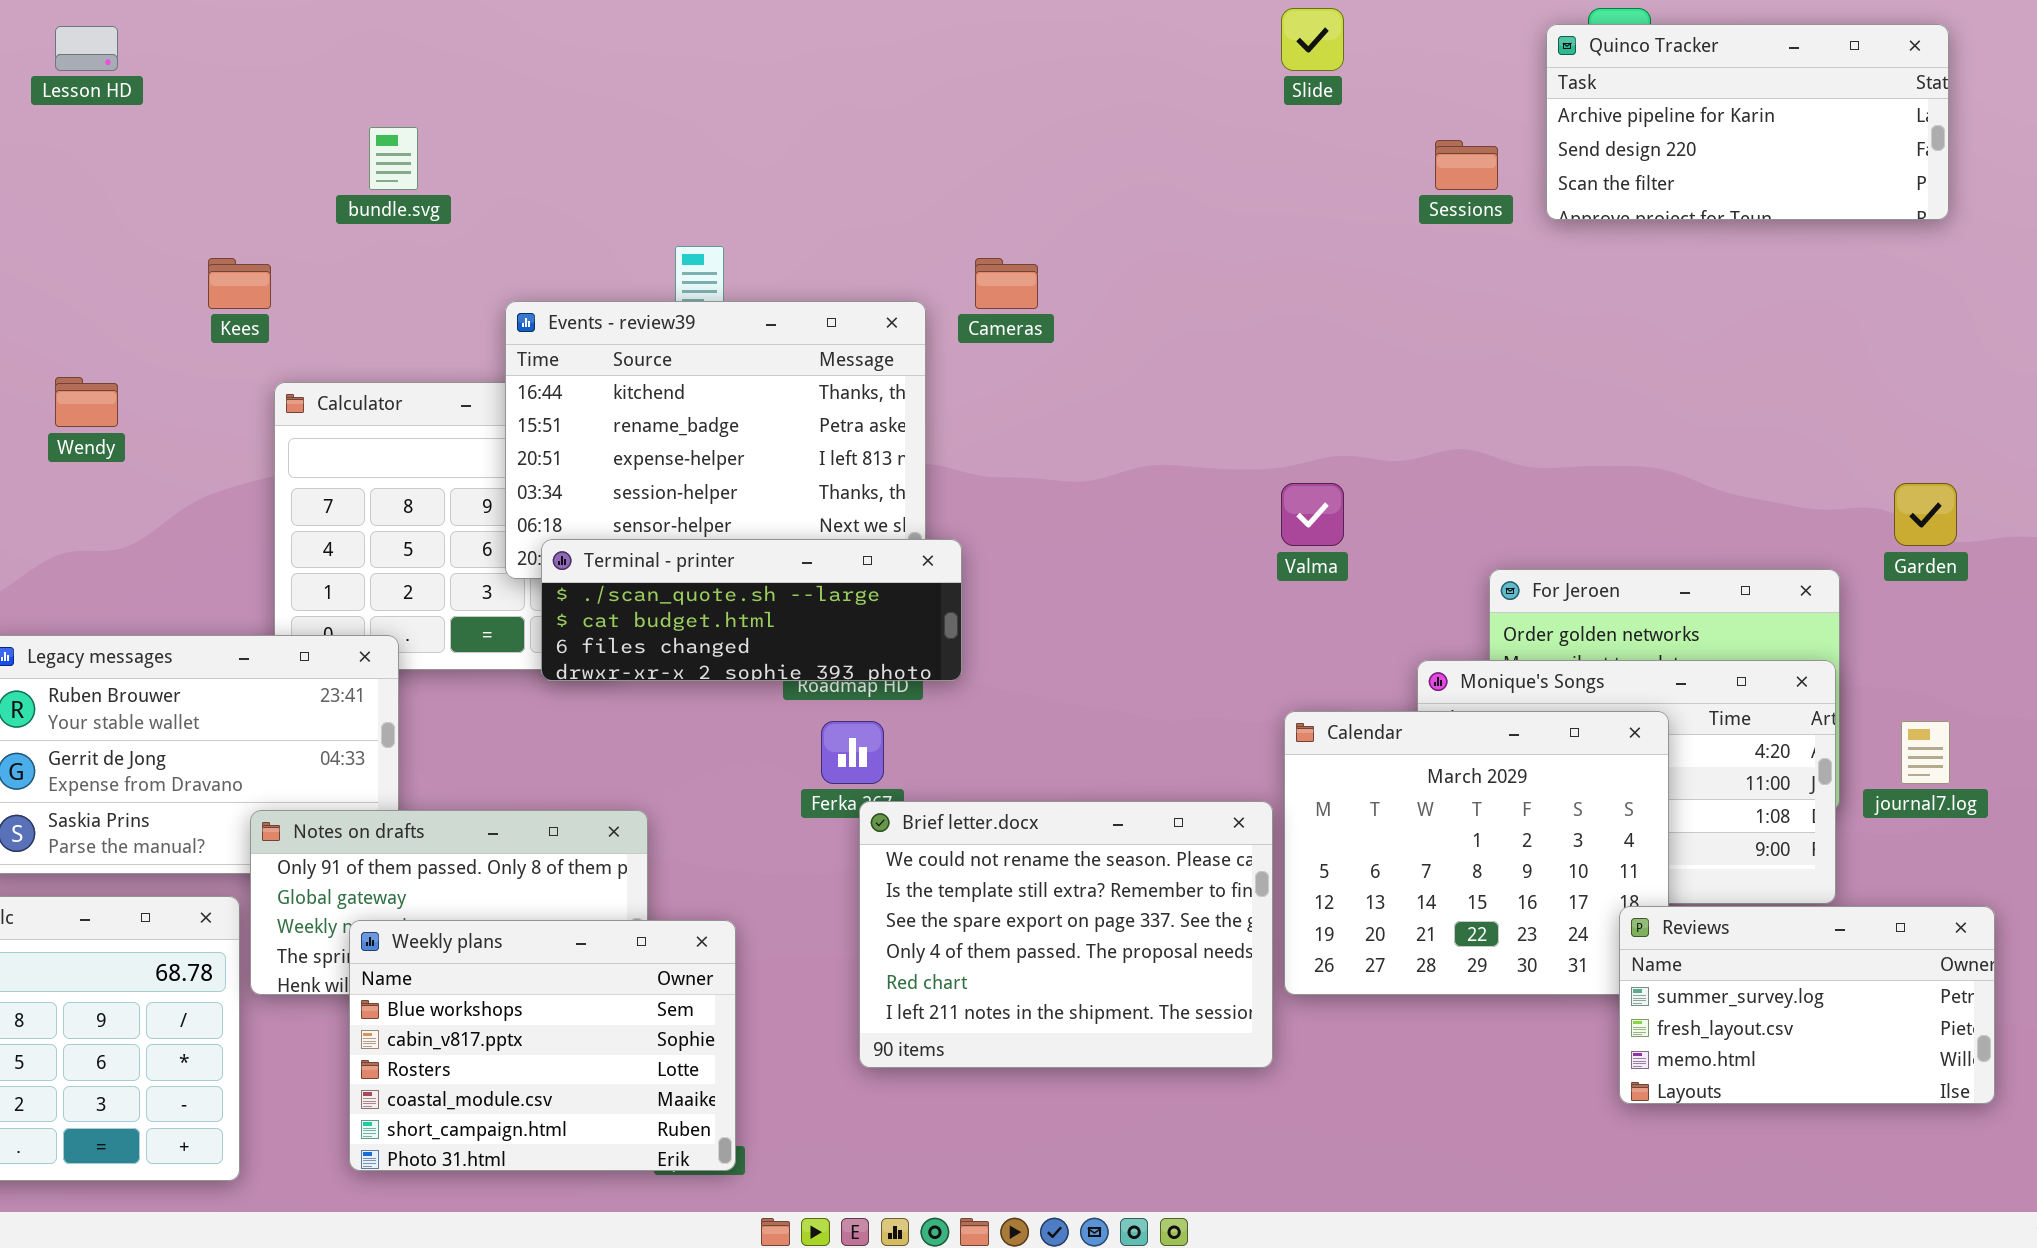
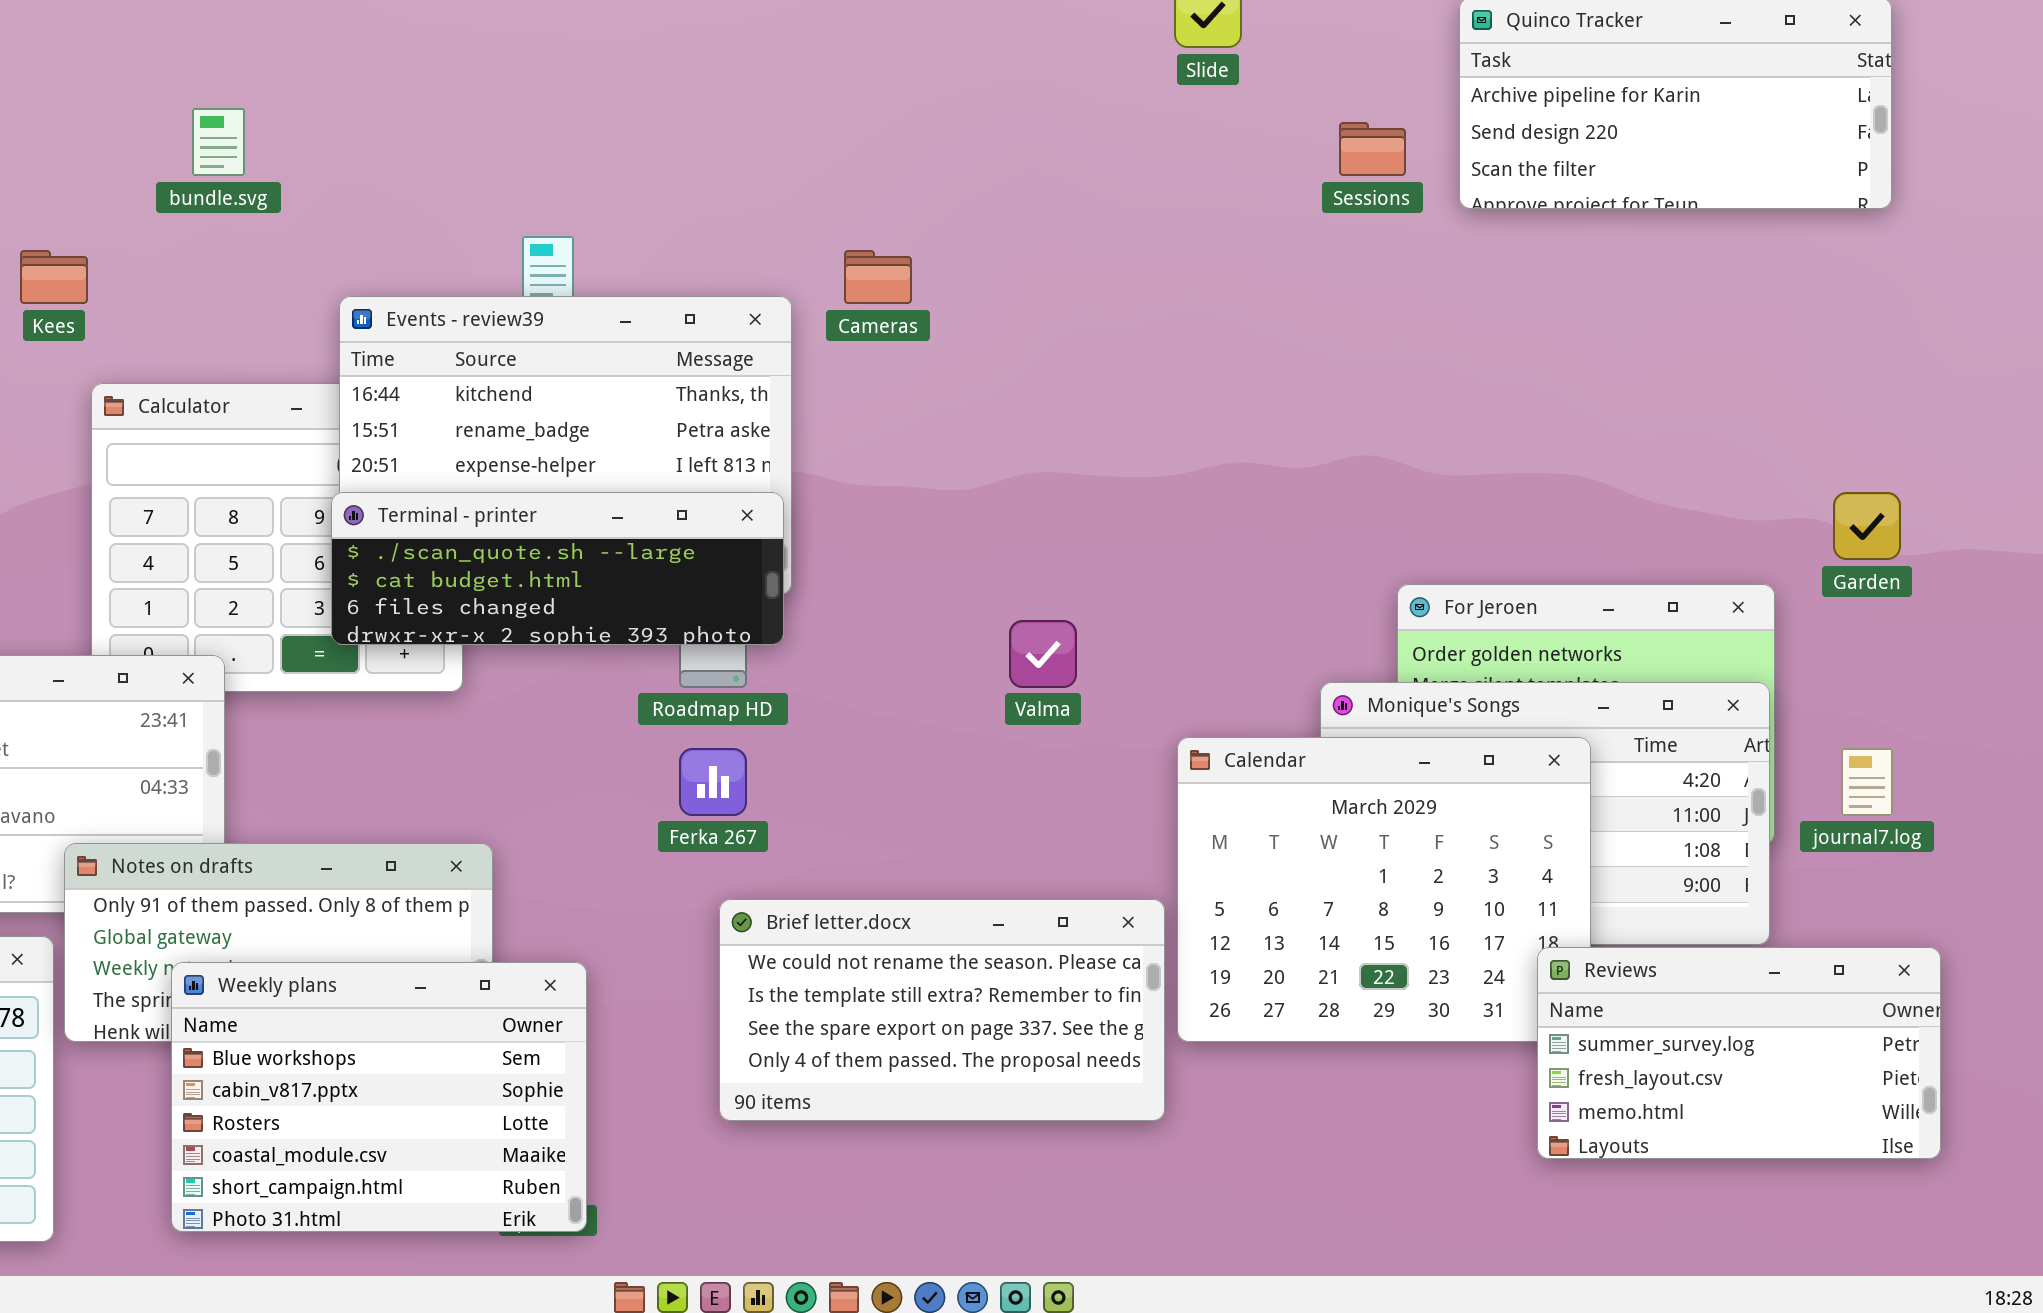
Valma: [1281,483,1344,546] -> [1009,620,1077,688], moved
Terminal - printer: [541,539,962,681] -> [331,492,784,645], moved
Brief letter.docx: [859,801,1273,1068] -> [719,899,1165,1121], resized

